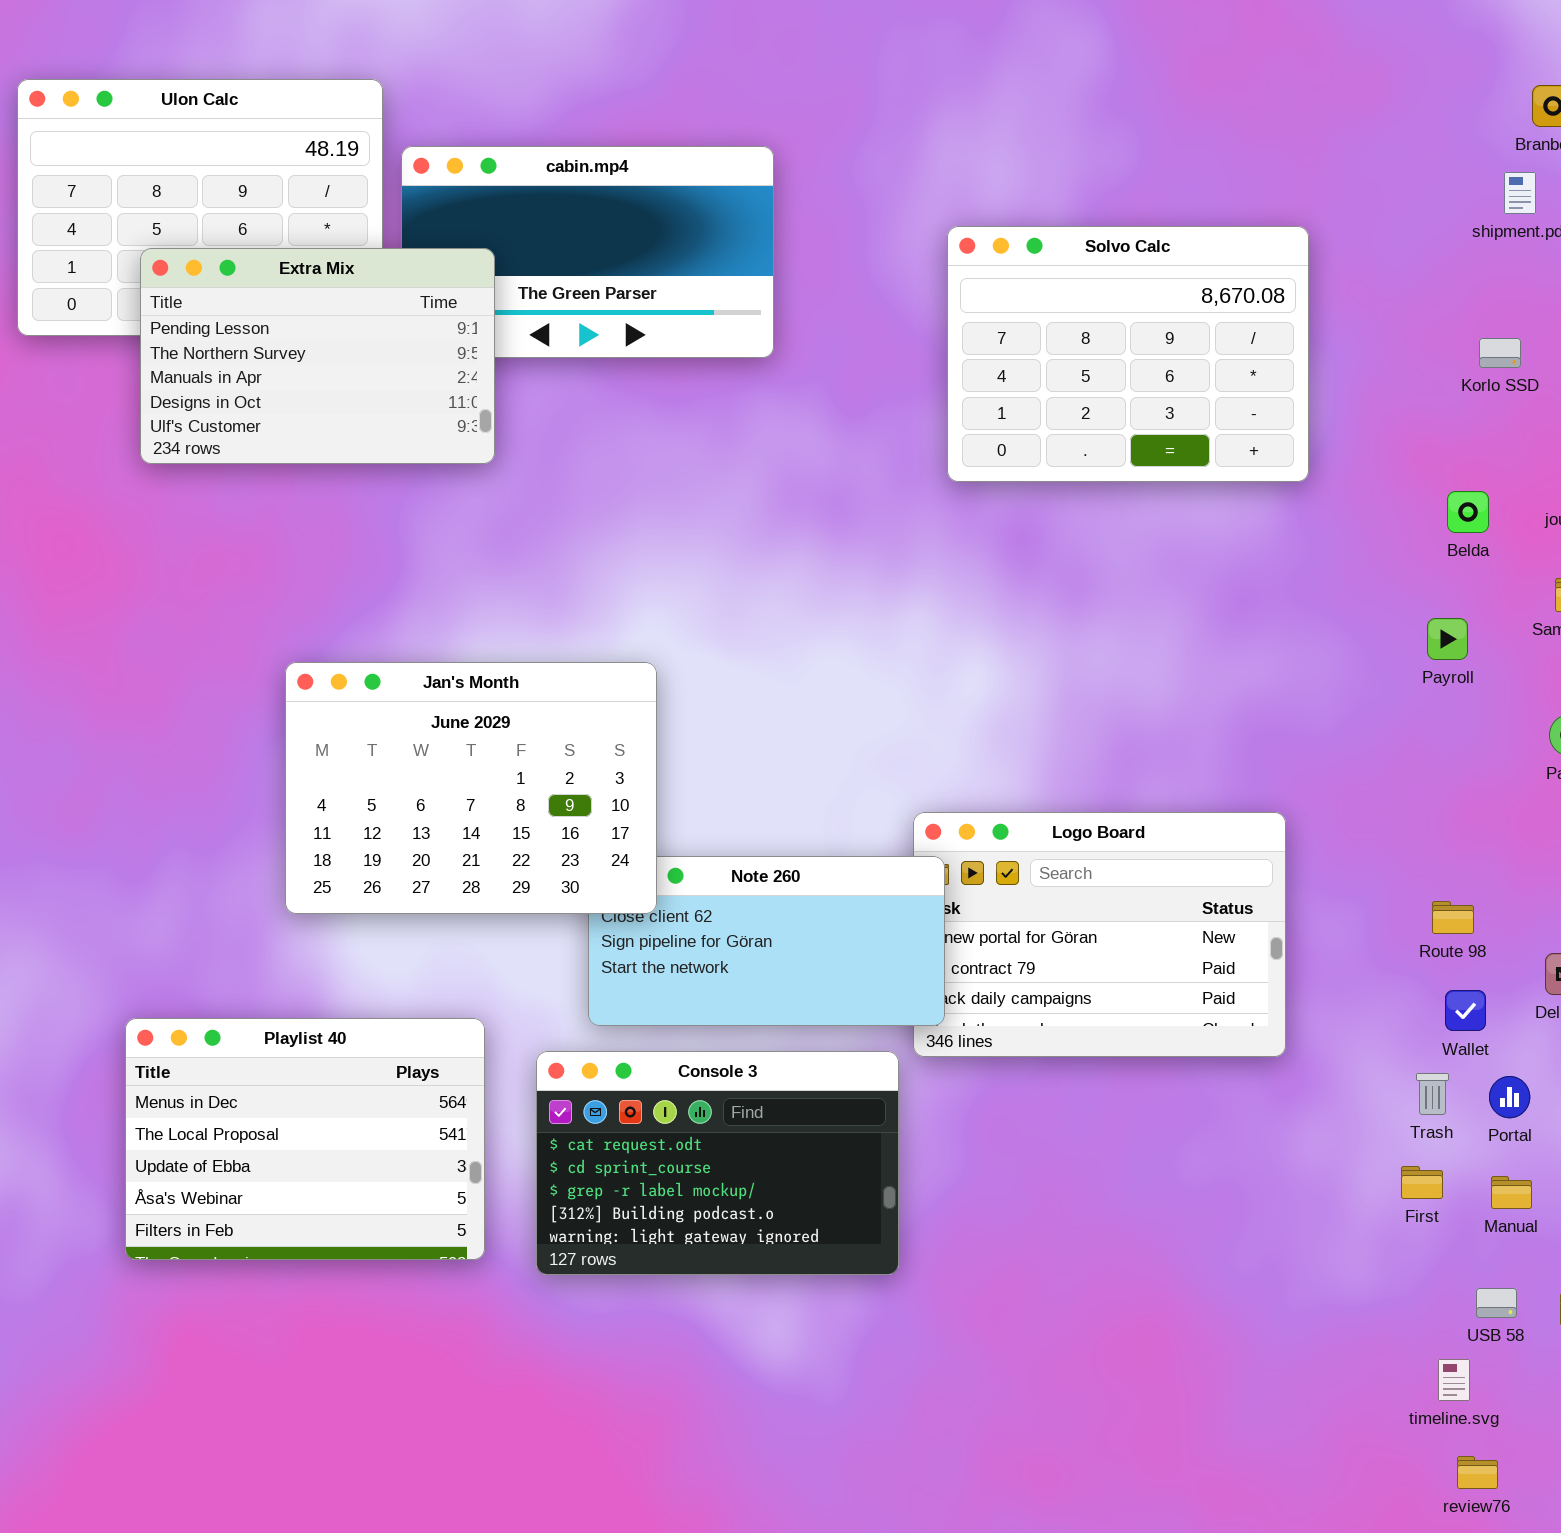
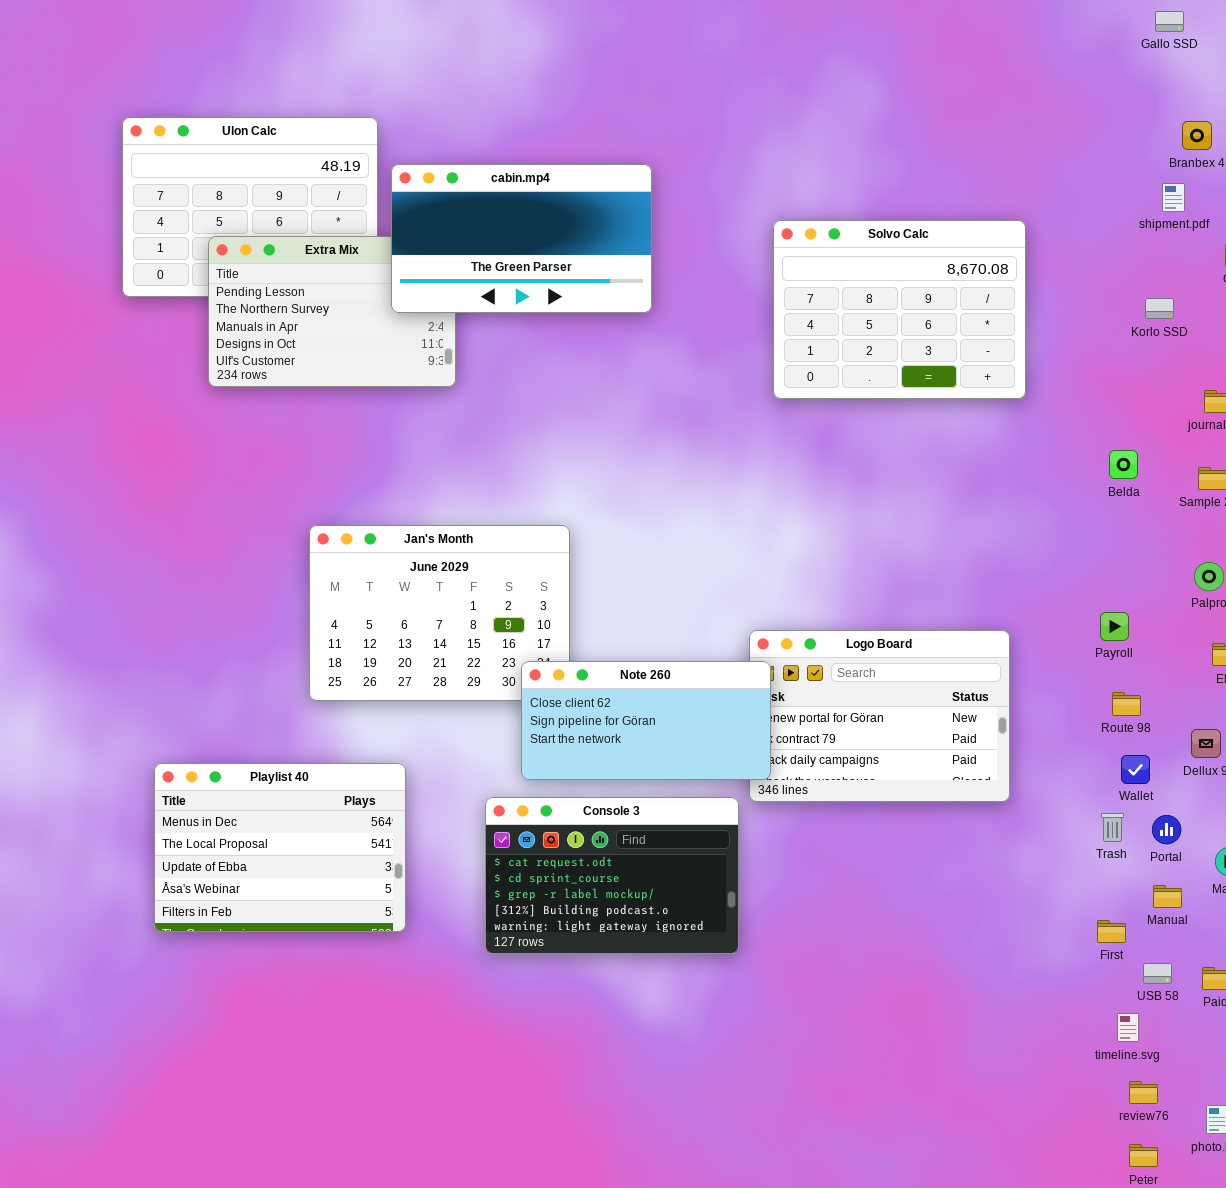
cabin.mp4: [401,146,774,358] -> [391,164,652,313], raised
Belda: [1447,491,1489,533] -> [1109,450,1138,479], moved
Payroll: [1427,618,1468,660] -> [1100,612,1129,641], moved
Note 260: [588,856,945,1026] -> [521,661,771,780], raised
Playlist 40: [125,1018,485,1260] -> [154,763,406,932], moved
First: [1401,1166,1443,1199] -> [1097,920,1126,943], moved

